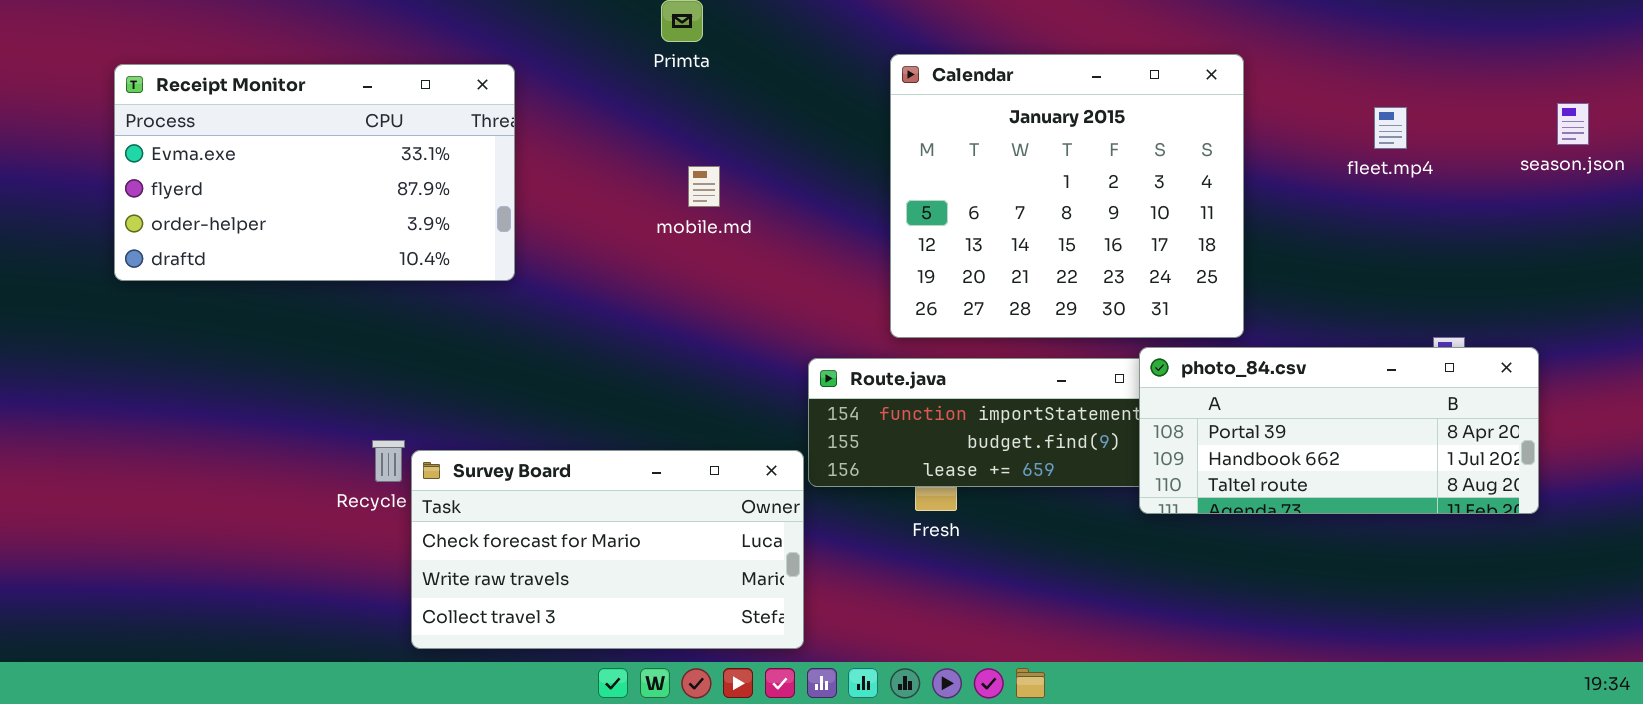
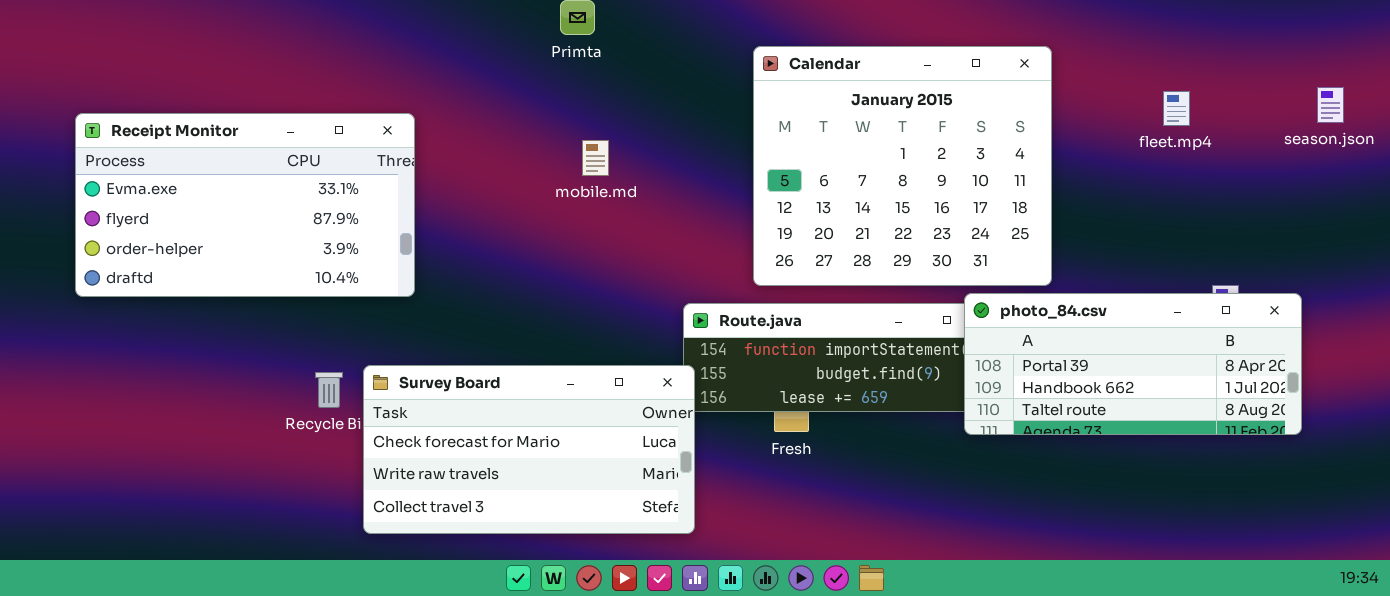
Receipt Monitor: [114,64,515,281] -> [75,113,415,297], moved
Survey Board: [411,450,804,649] -> [363,365,695,534], moved

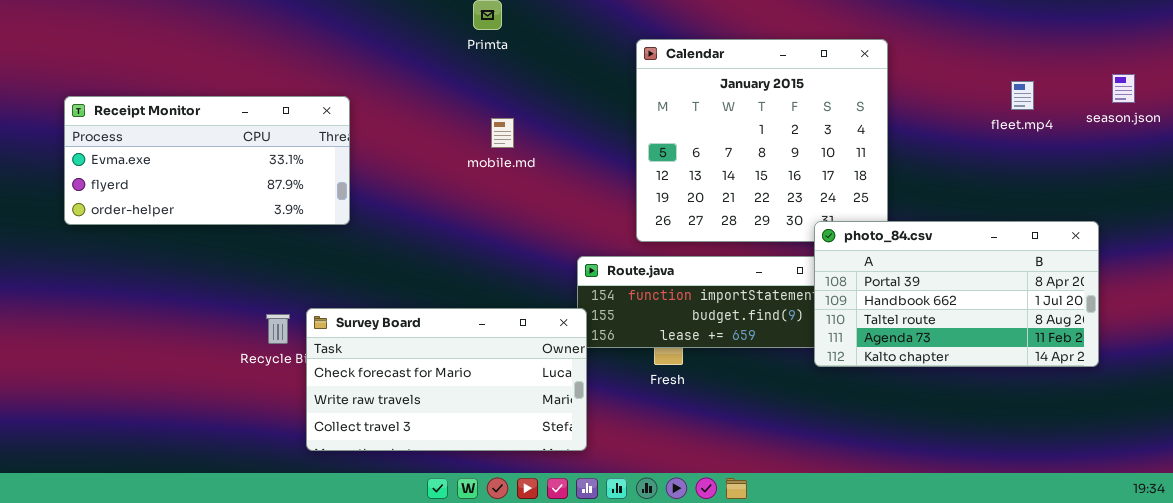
fleet.mp4: [1163,91,1190,126] -> [1011,81,1034,110], moved
Receipt Monitor: [75,113,415,297] -> [64,96,350,225], resized
photo_84.csv: [964,293,1302,435] -> [814,221,1099,367], resized

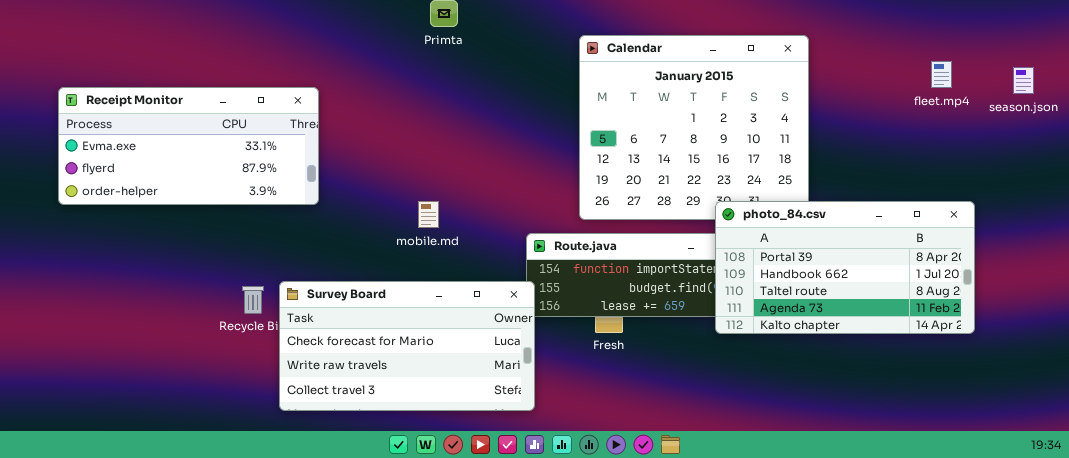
fleet.mp4: [1011,81,1034,110] -> [931,61,952,88], moved
mobile.md: [491,118,514,148] -> [418,201,439,228], moved
photo_84.csv: [814,221,1099,367] -> [715,201,975,334], moved

